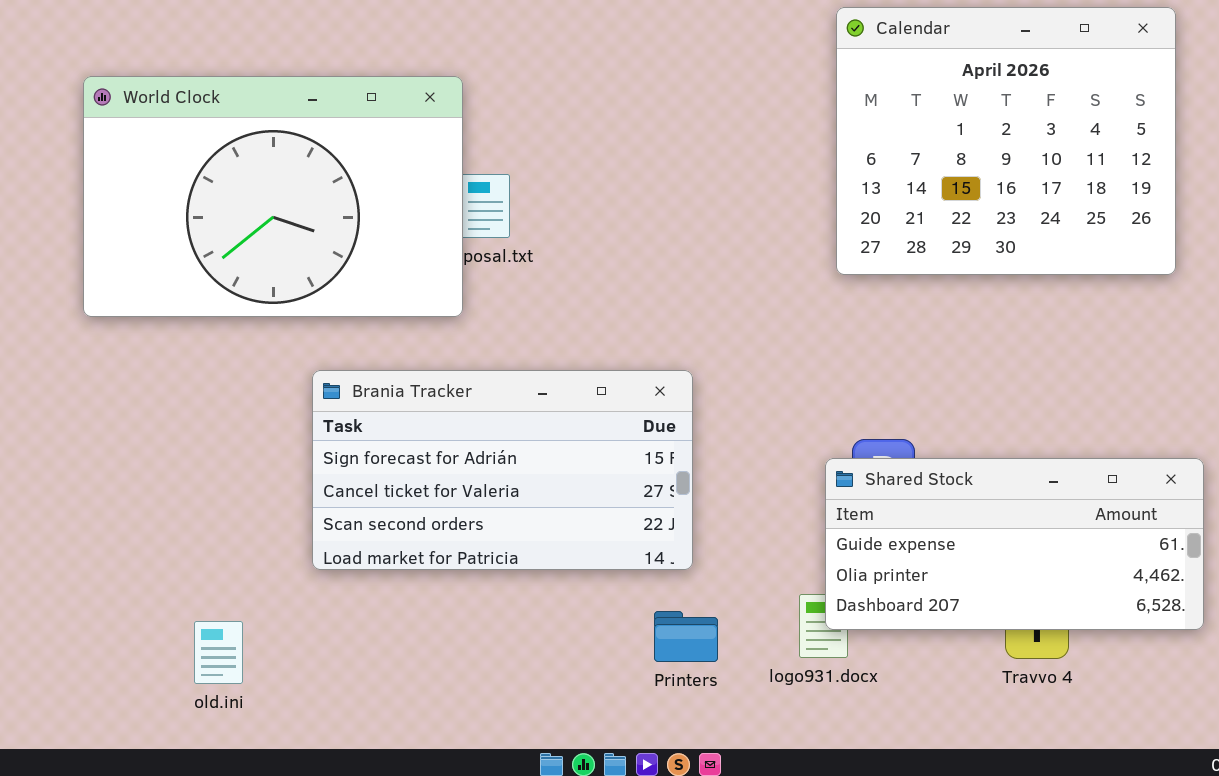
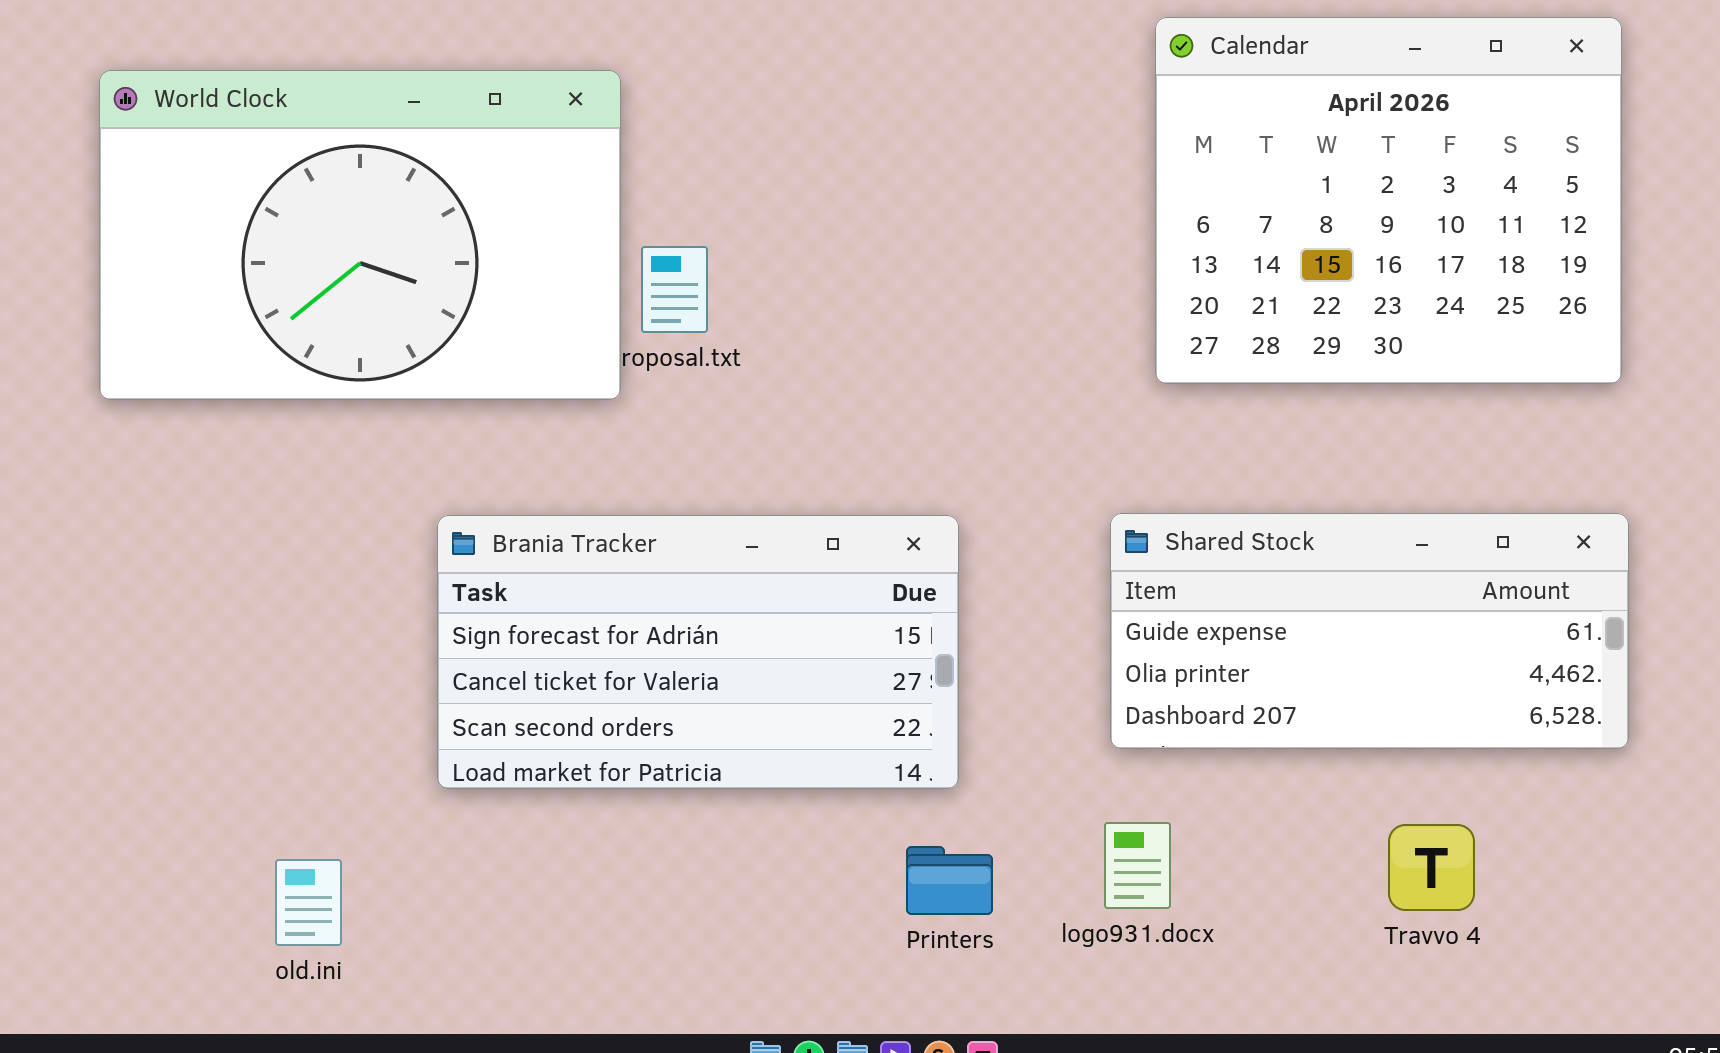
World Clock: [83,76,463,317] -> [99,70,621,400], moved
Shared Stock: [825,458,1204,630] -> [1110,513,1629,749], moved

